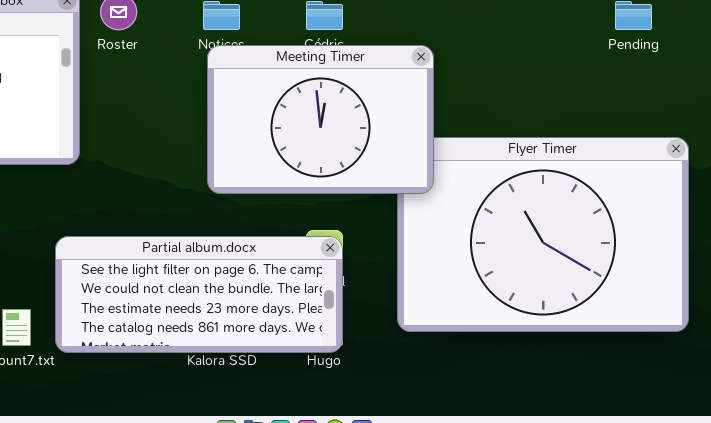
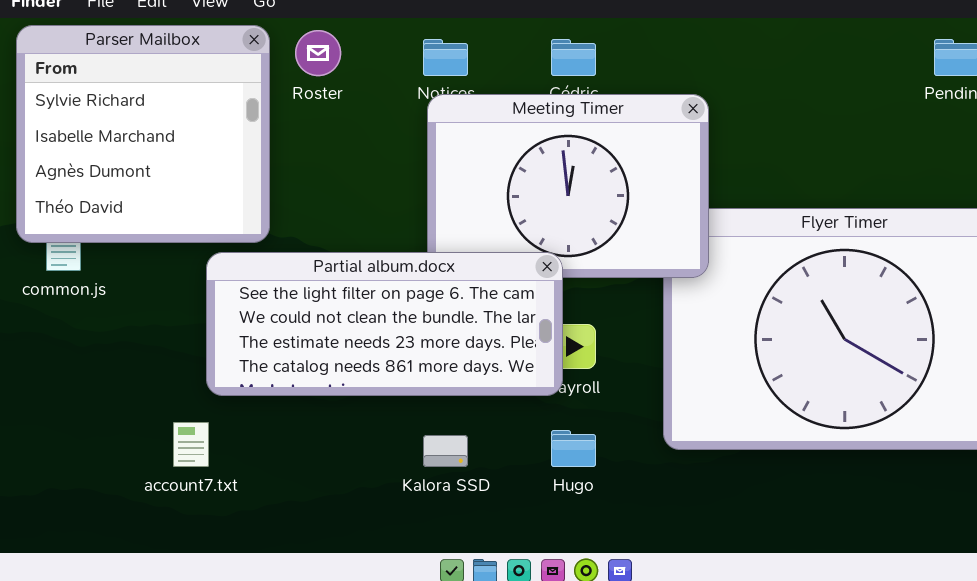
Partial album.docx: [55,236,343,353] -> [206,252,563,396], moved

